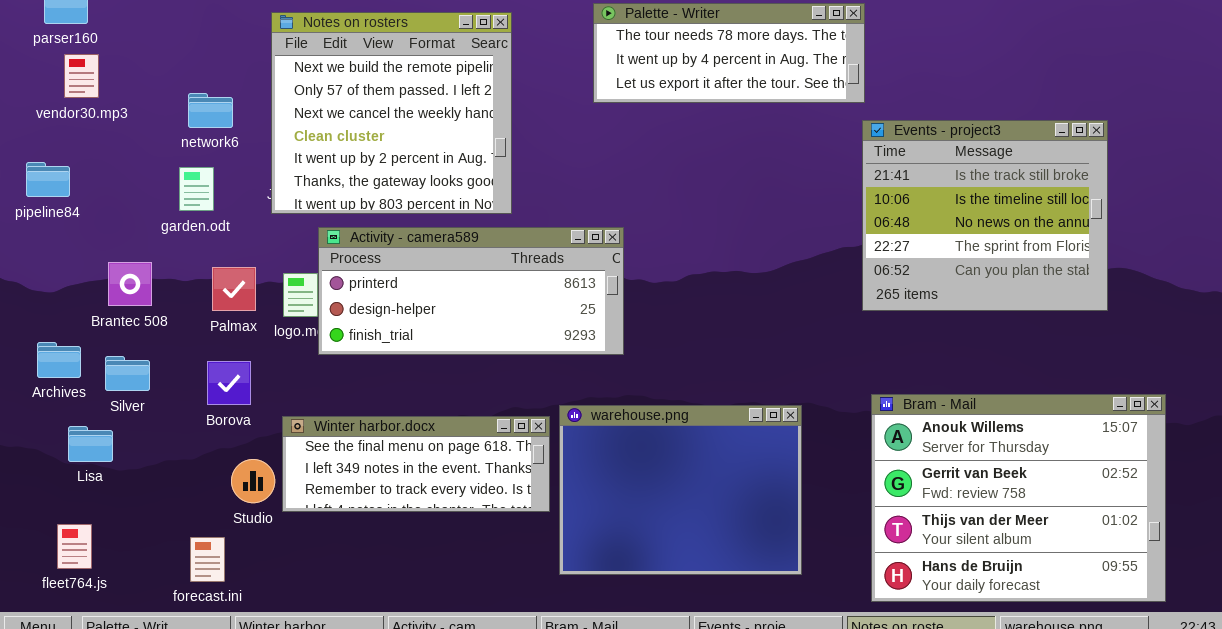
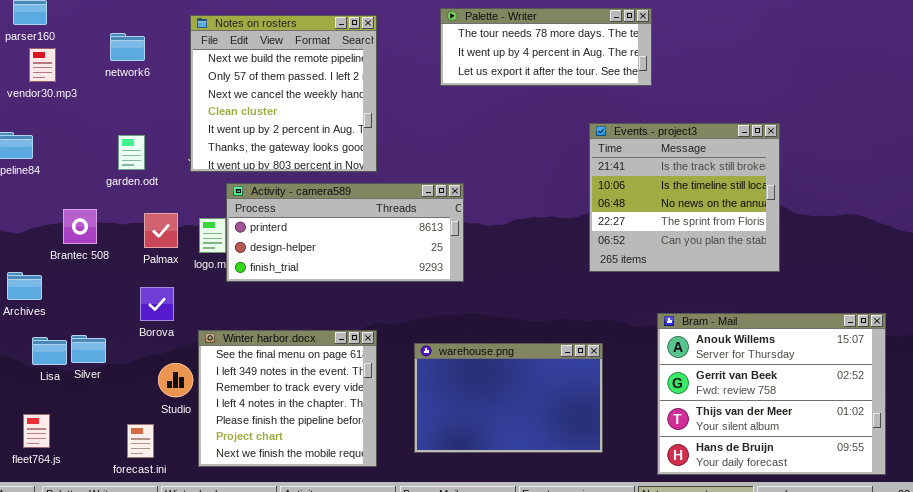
network6: [188,93,233,128] -> [110,33,145,61], moved
Events - project3: [862,120,1108,311] -> [589,123,780,272], moved
Silver: [105,356,150,391] -> [71,335,106,363], moved
warehouse.png: [559,405,802,575] -> [414,343,603,453], resized
Winter harbor.docx: [282,416,550,512] -> [198,330,377,467], resized

